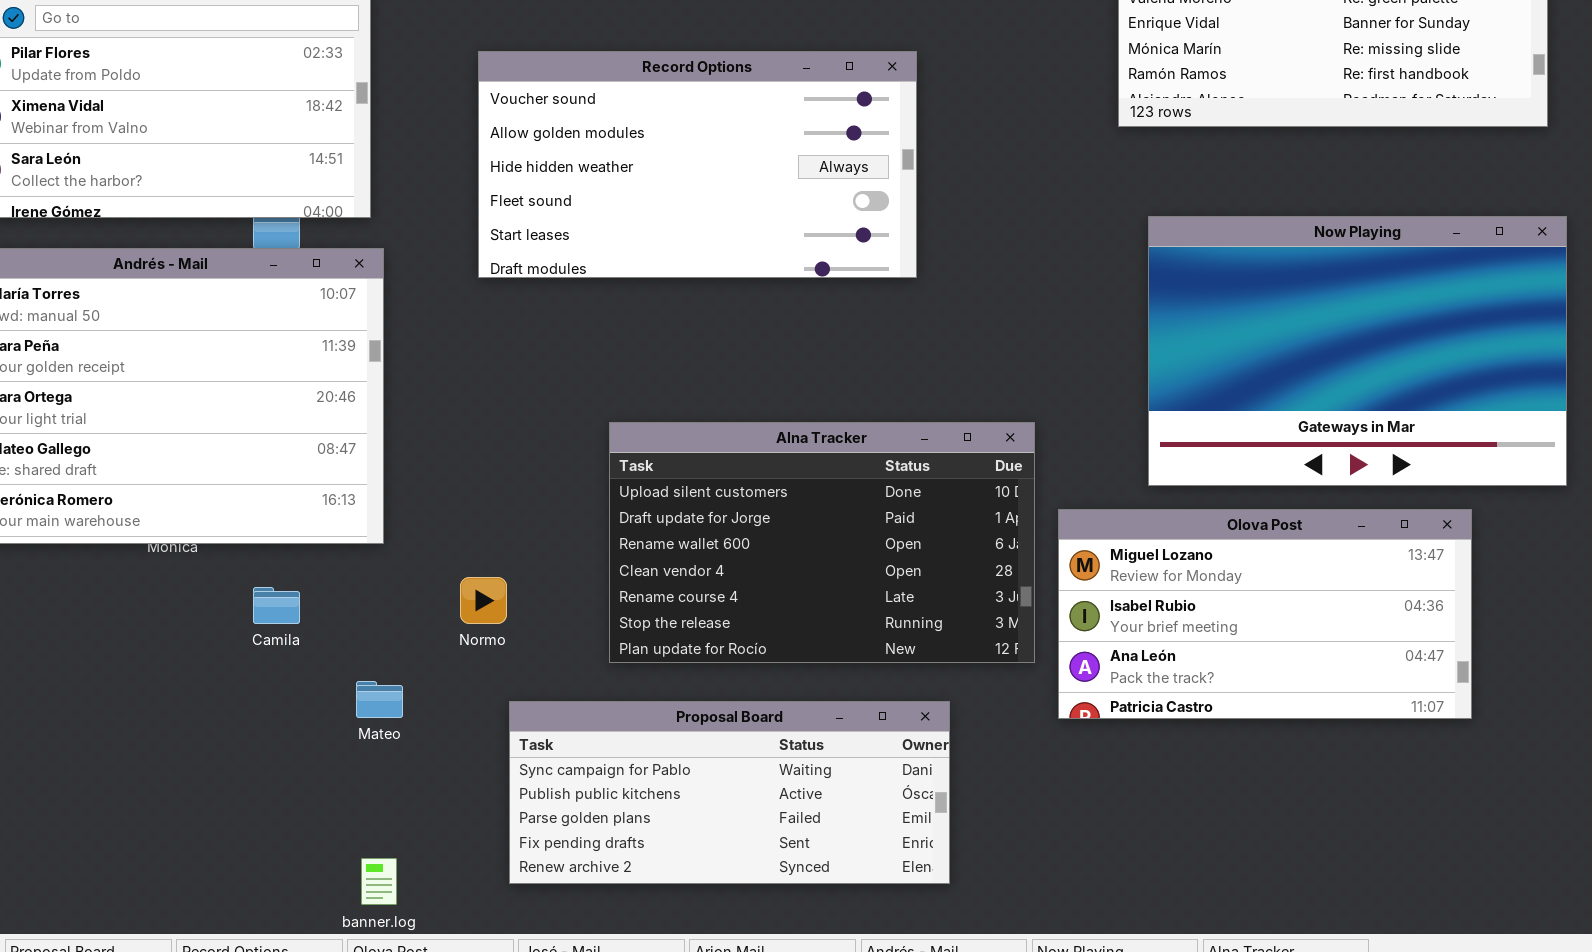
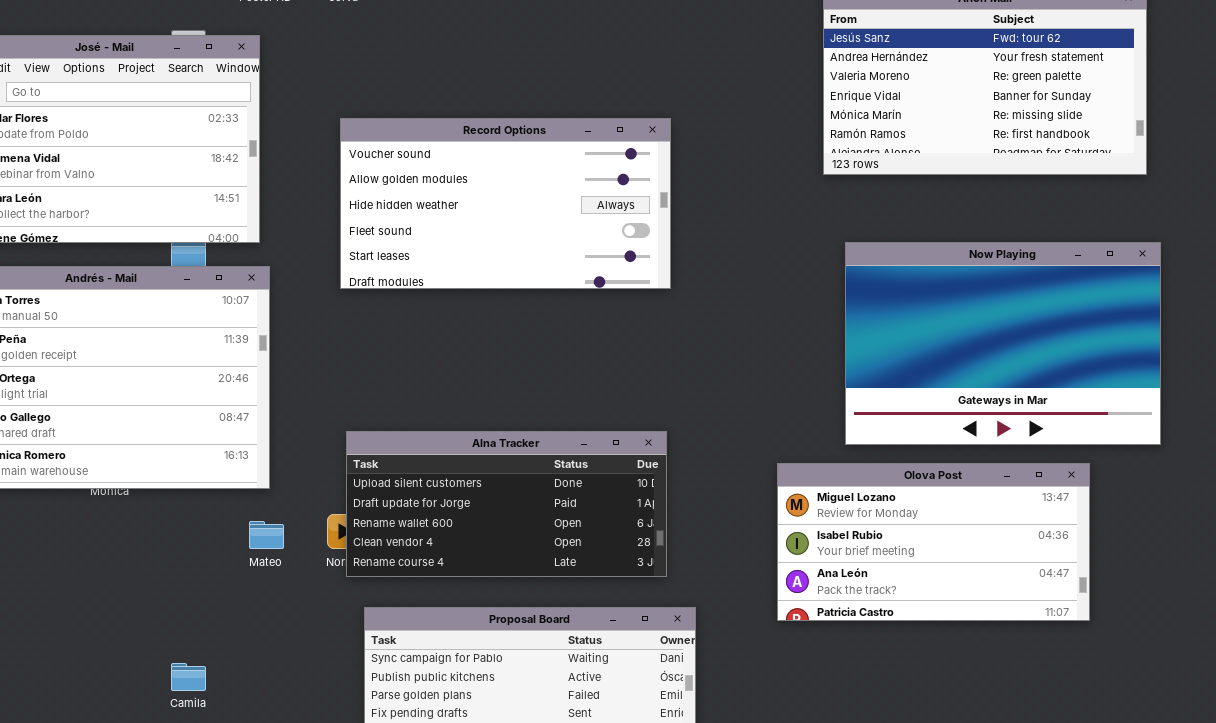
Alna Tracker: [609,422,1035,663] -> [346,431,667,577], moved, resized
Camila: [253,587,300,624] -> [171,663,206,691], moved
Mateo: [356,681,403,718] -> [249,521,284,549], moved

